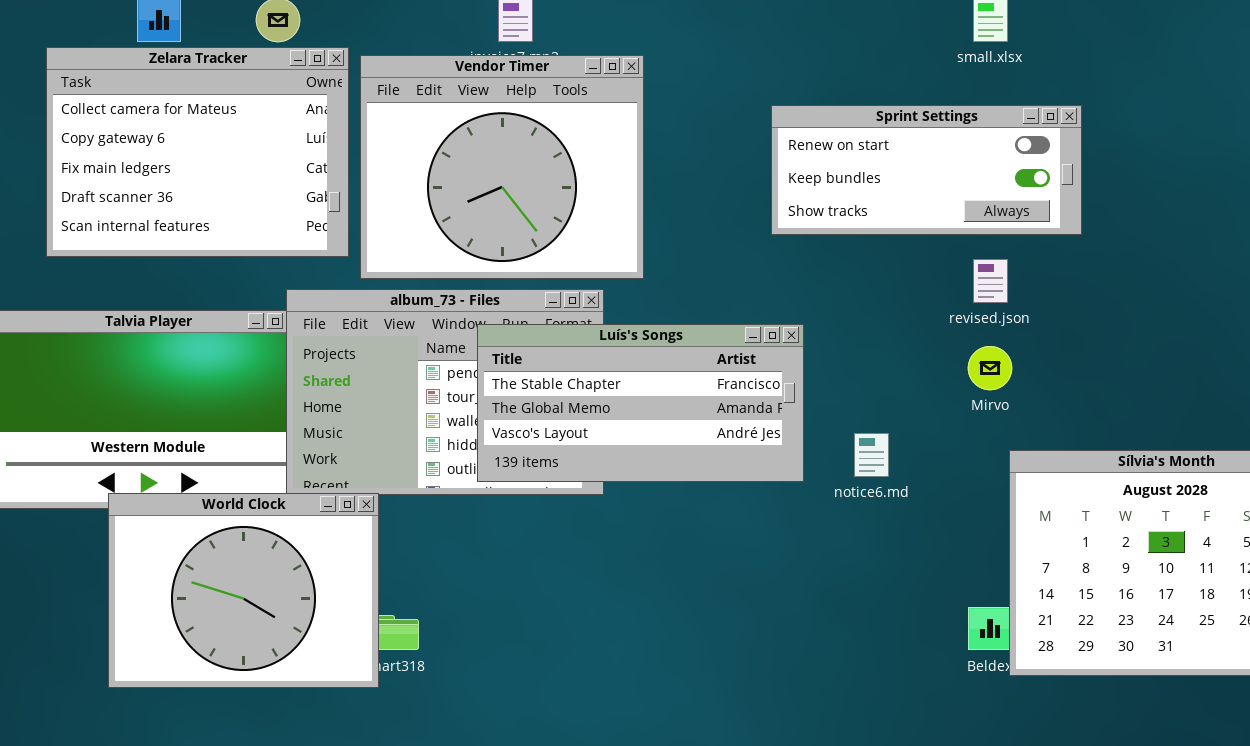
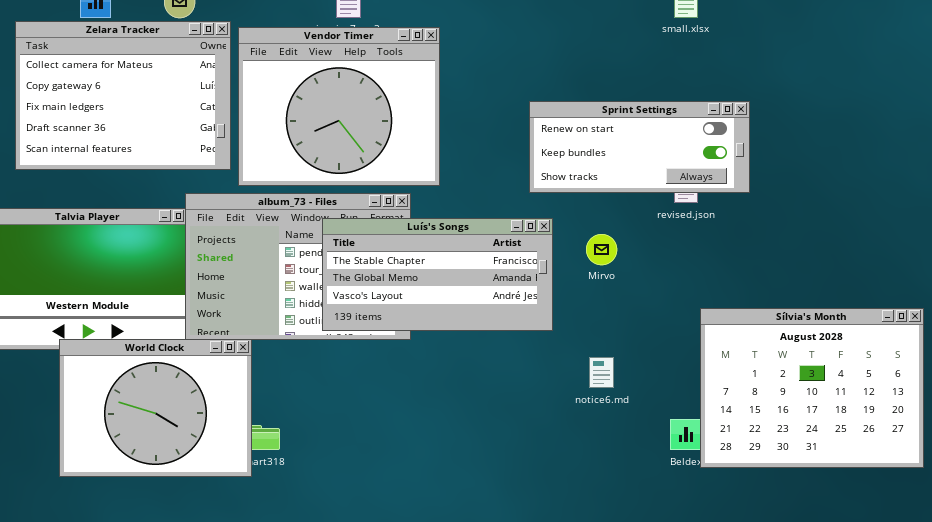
Sprint Settings: [771,105,1082,235] -> [529,101,750,193], moved
Mirvo: [968,346,1012,390] -> [586,234,617,265], moved
notice6.md: [854,433,889,477] -> [589,357,614,388], moved

